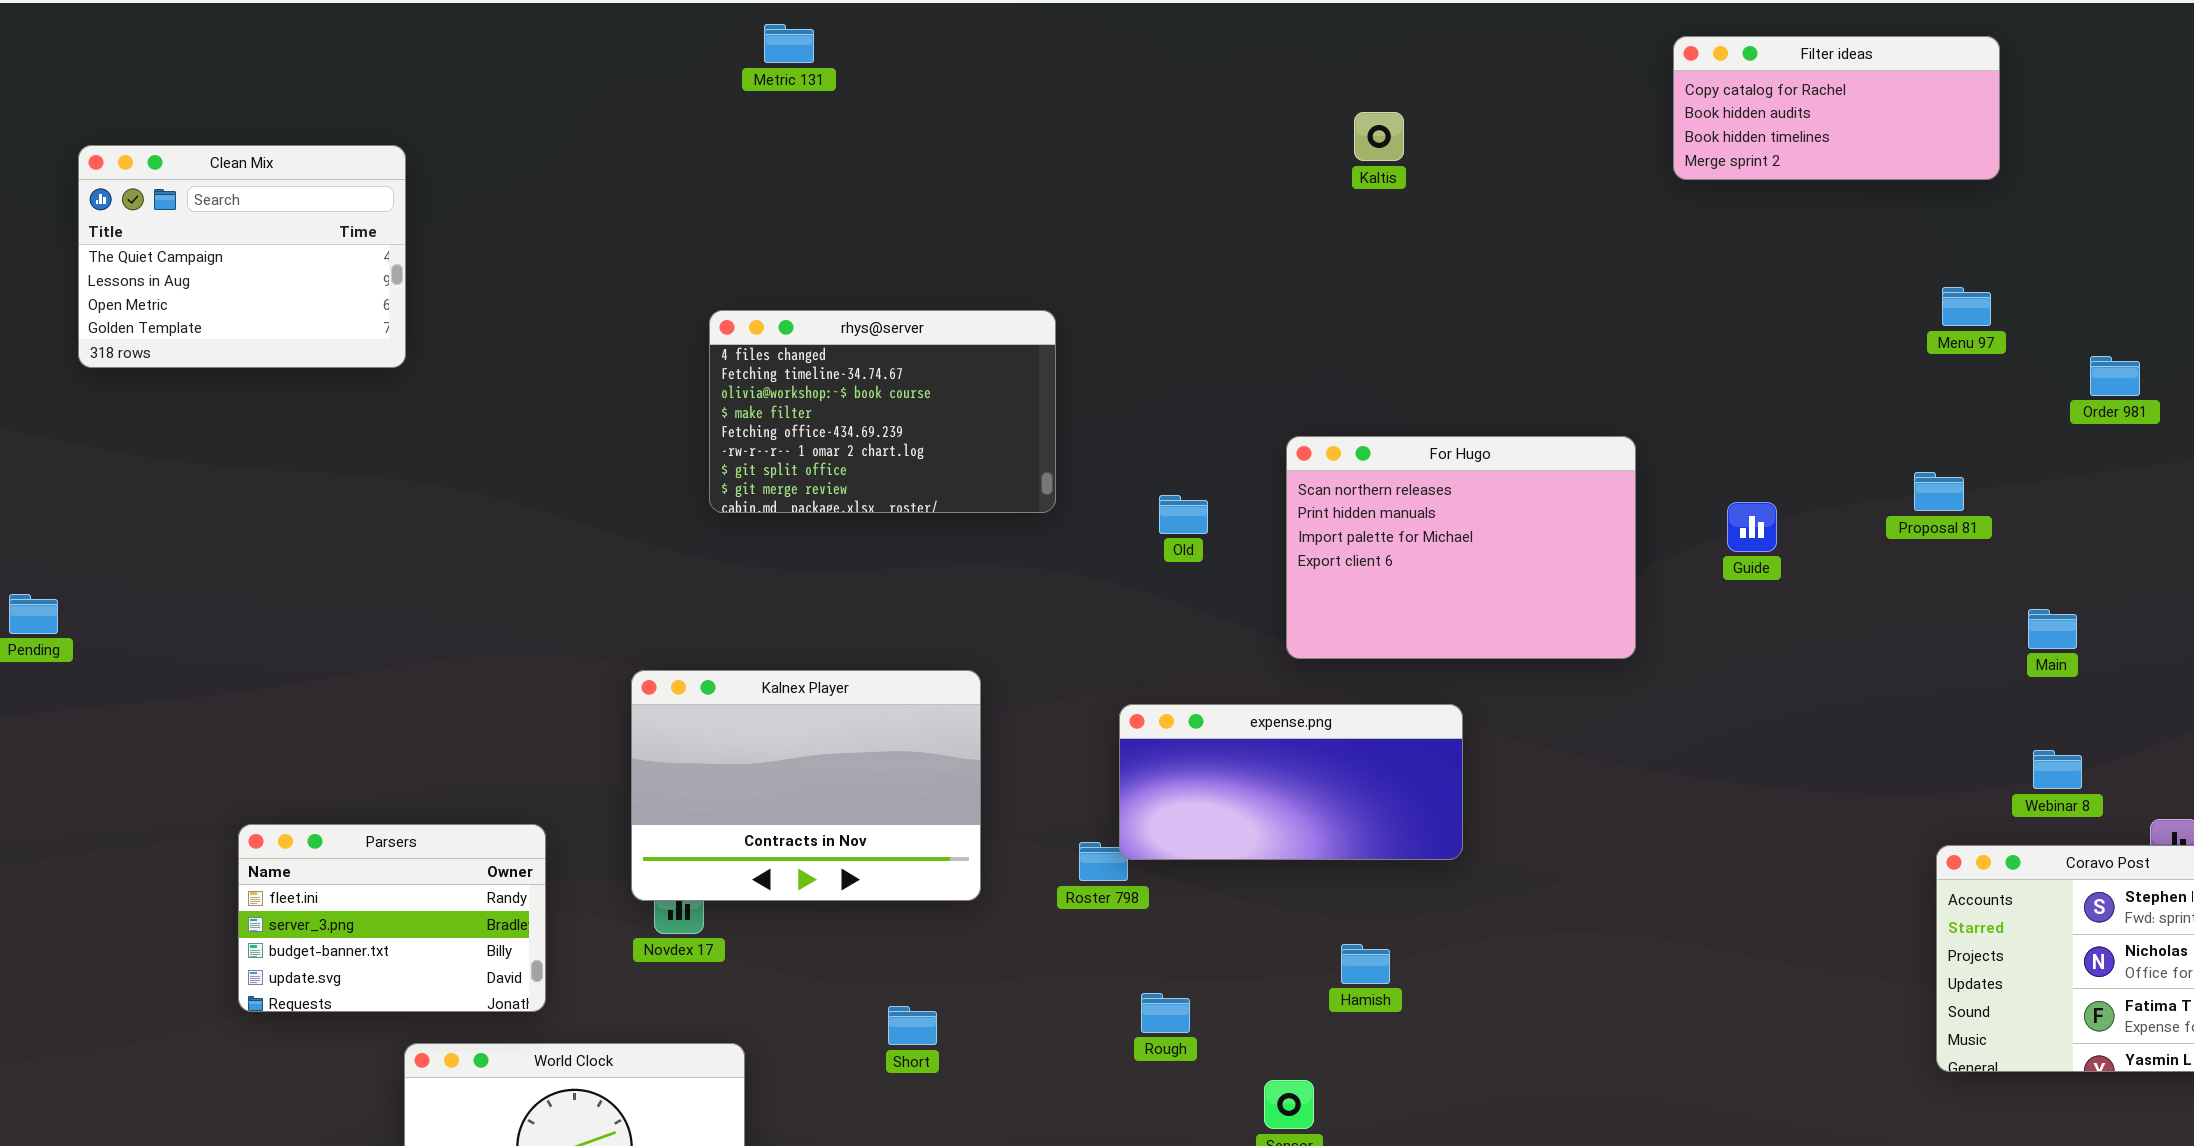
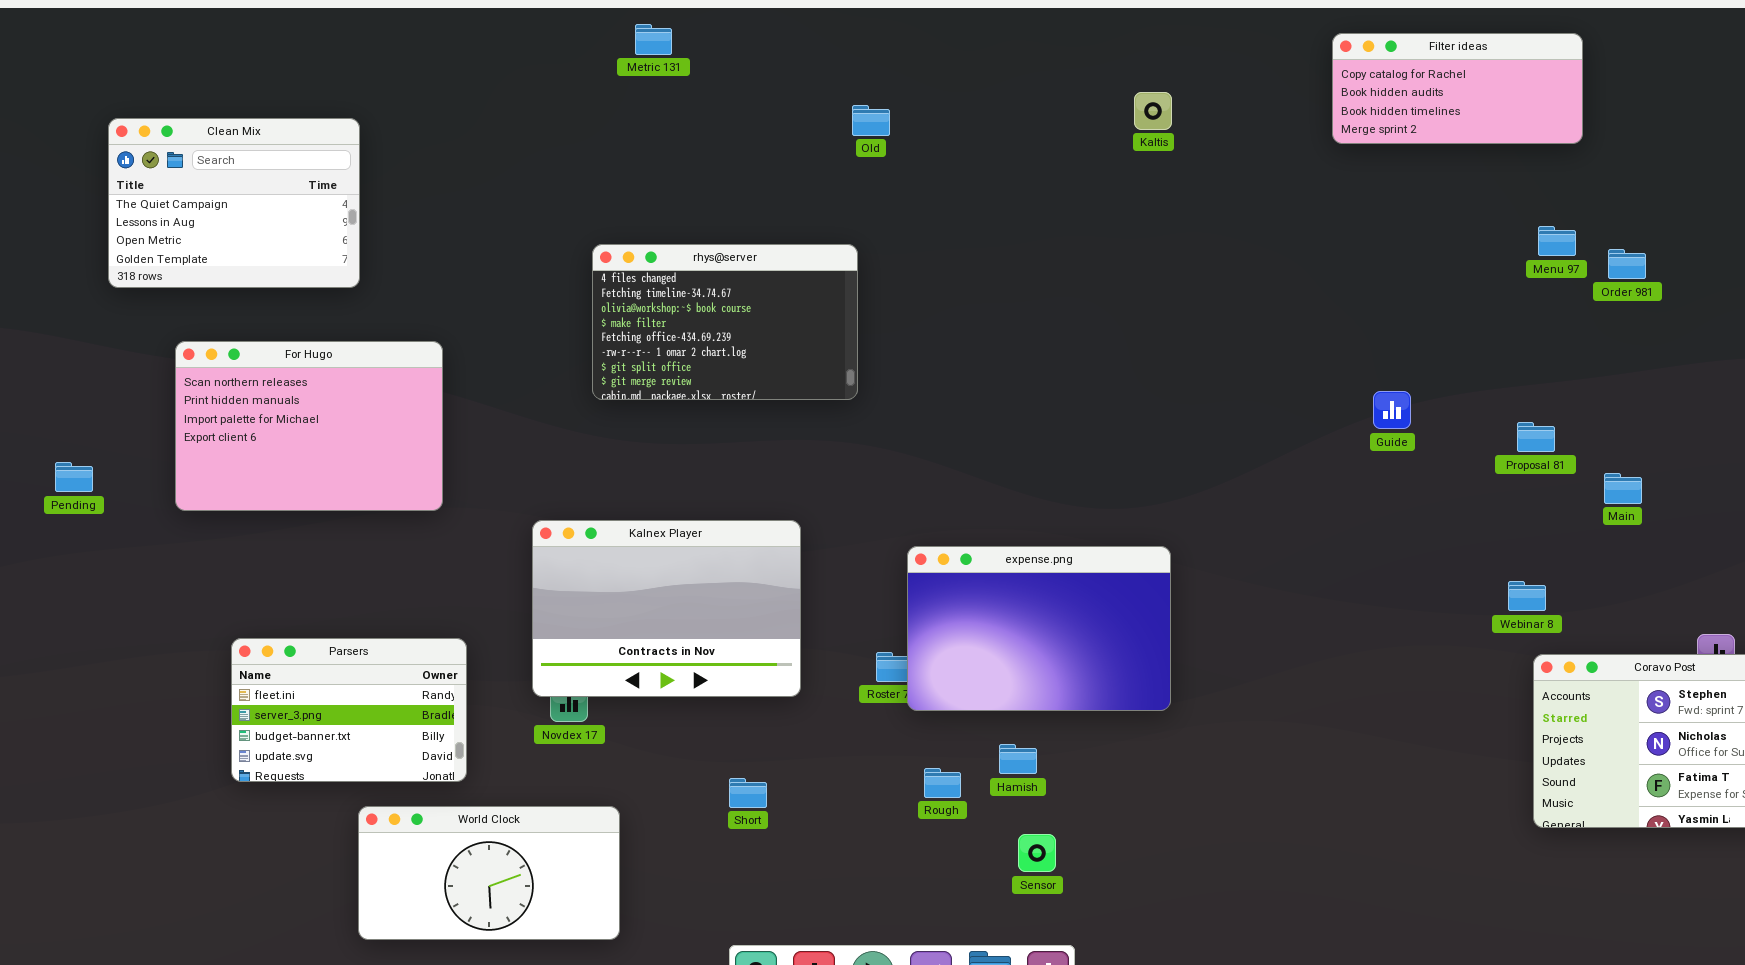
Kaltis: [1354,112,1404,161] -> [1134,92,1172,130], moved
Order 981: [2090,356,2140,396] -> [1608,249,1646,279], moved
For Hugo: [1286,436,1636,659] -> [175,341,443,511], moved
Proposal 81: [1914,472,1964,511] -> [1517,422,1555,452], moved
Old: [1159,495,1208,534] -> [852,105,890,136], moved
expense.png: [1119,704,1463,860] -> [907,546,1171,711], resized
Webinar 8: [2033,750,2082,789] -> [1508,581,1546,611], moved
Hamish: [1341,944,1390,984] -> [999,744,1037,774], moved

